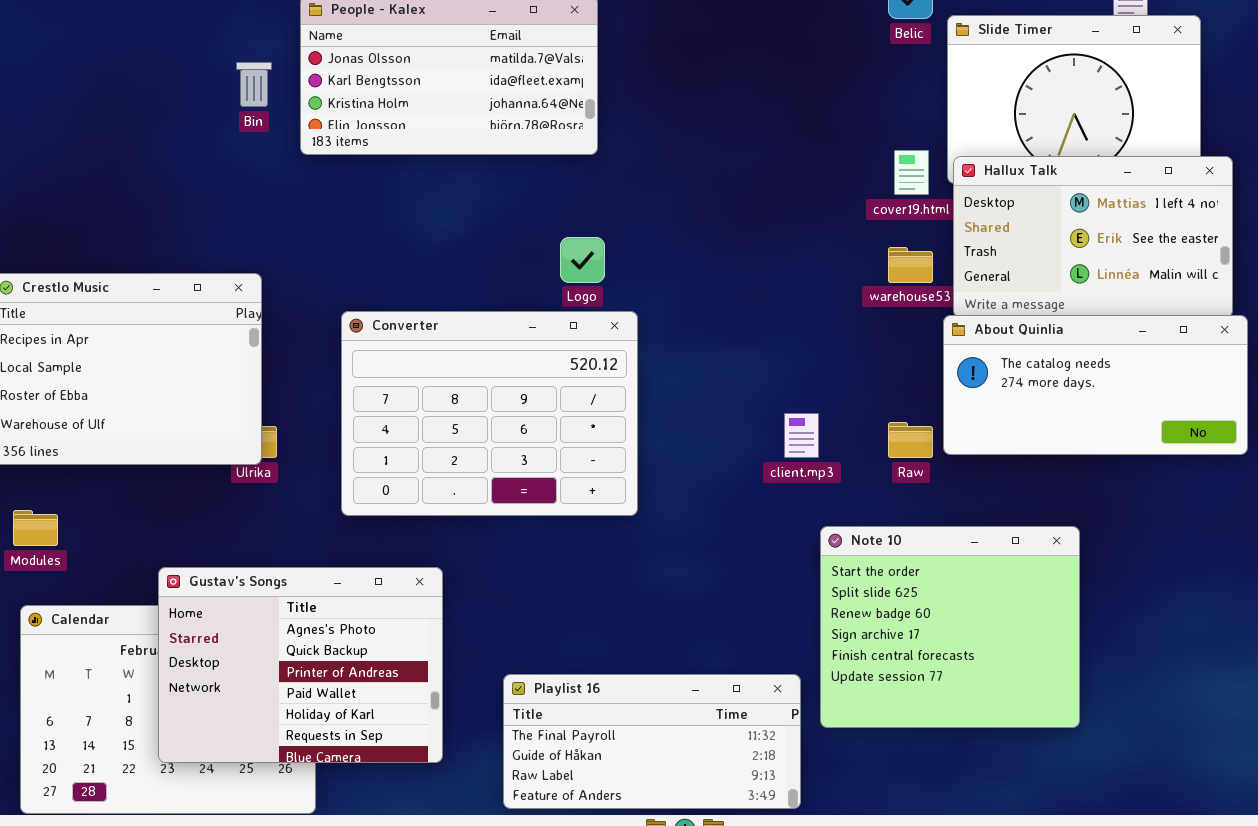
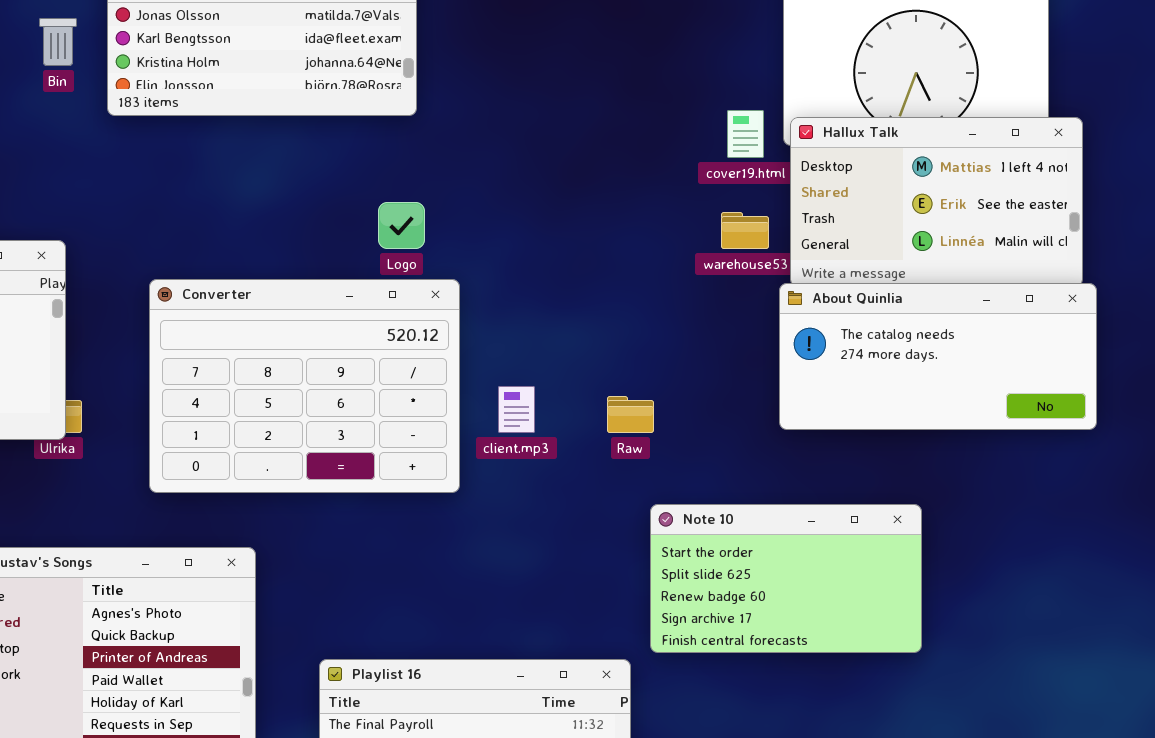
client.mp3: [784,413,819,458] -> [498,386,535,433], moved
Raw: [888,422,933,458] -> [607,396,654,433], moved
Note 10: [820,526,1080,728] -> [650,504,922,653], resized

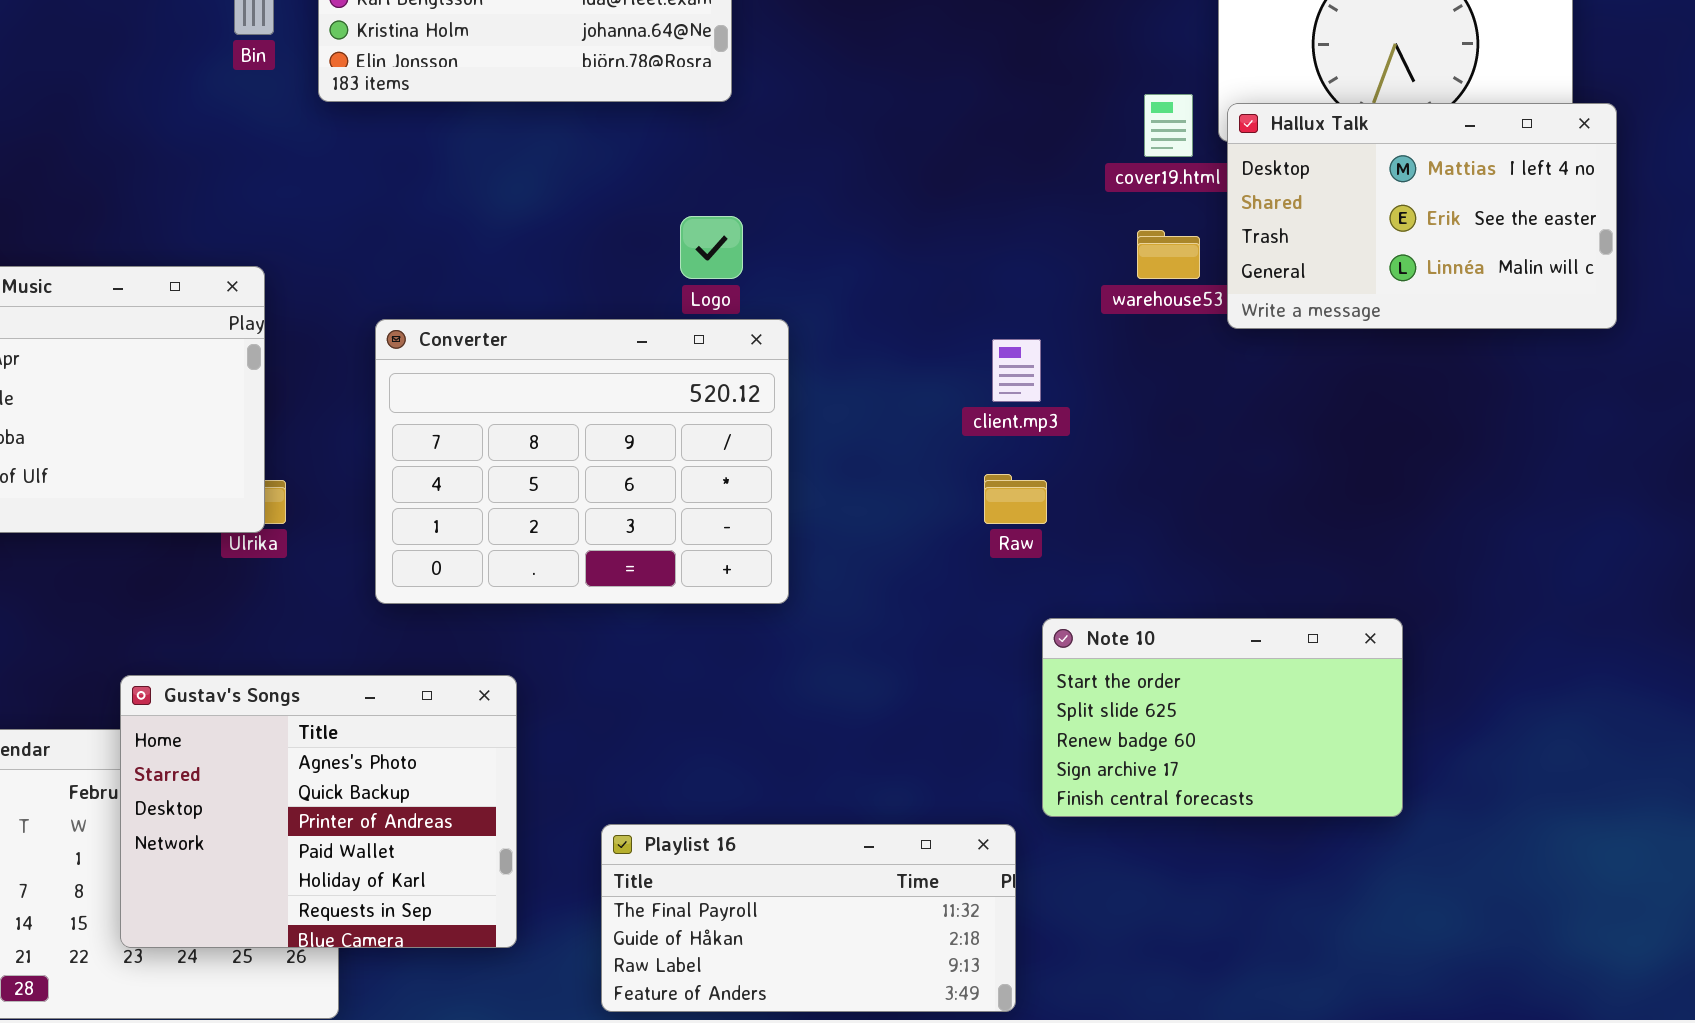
About Quinlia: [779,283,1097,430] -> none, closed
client.mp3: [498,386,535,433] -> [992,339,1041,402], moved

